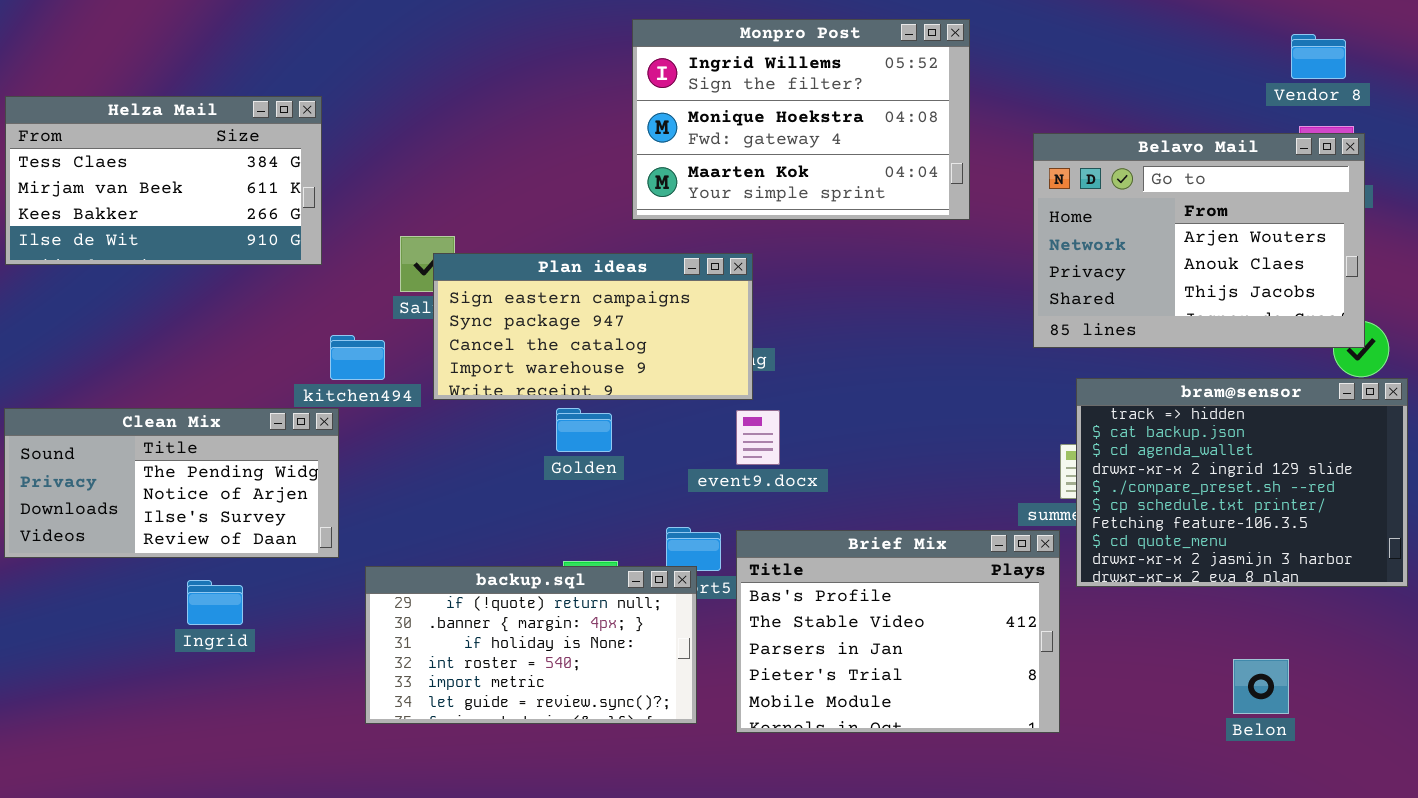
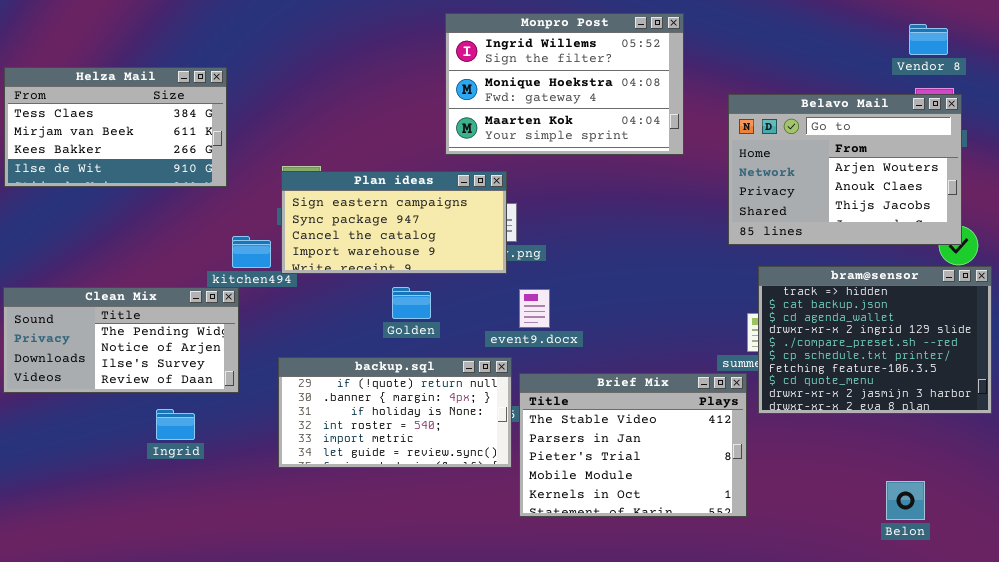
Plan ideas: [433,253,753,400] -> [281,171,507,274], moved
Brief Mix: [736,530,1060,733] -> [519,373,747,517], scrolled down 1 row
backup.sql: [365,566,697,724] -> [278,357,512,468], moved
Ingrid: [187,580,243,625] -> [156,409,195,440], moved
Belon: [1233,659,1289,714] -> [886,481,925,520], moved

